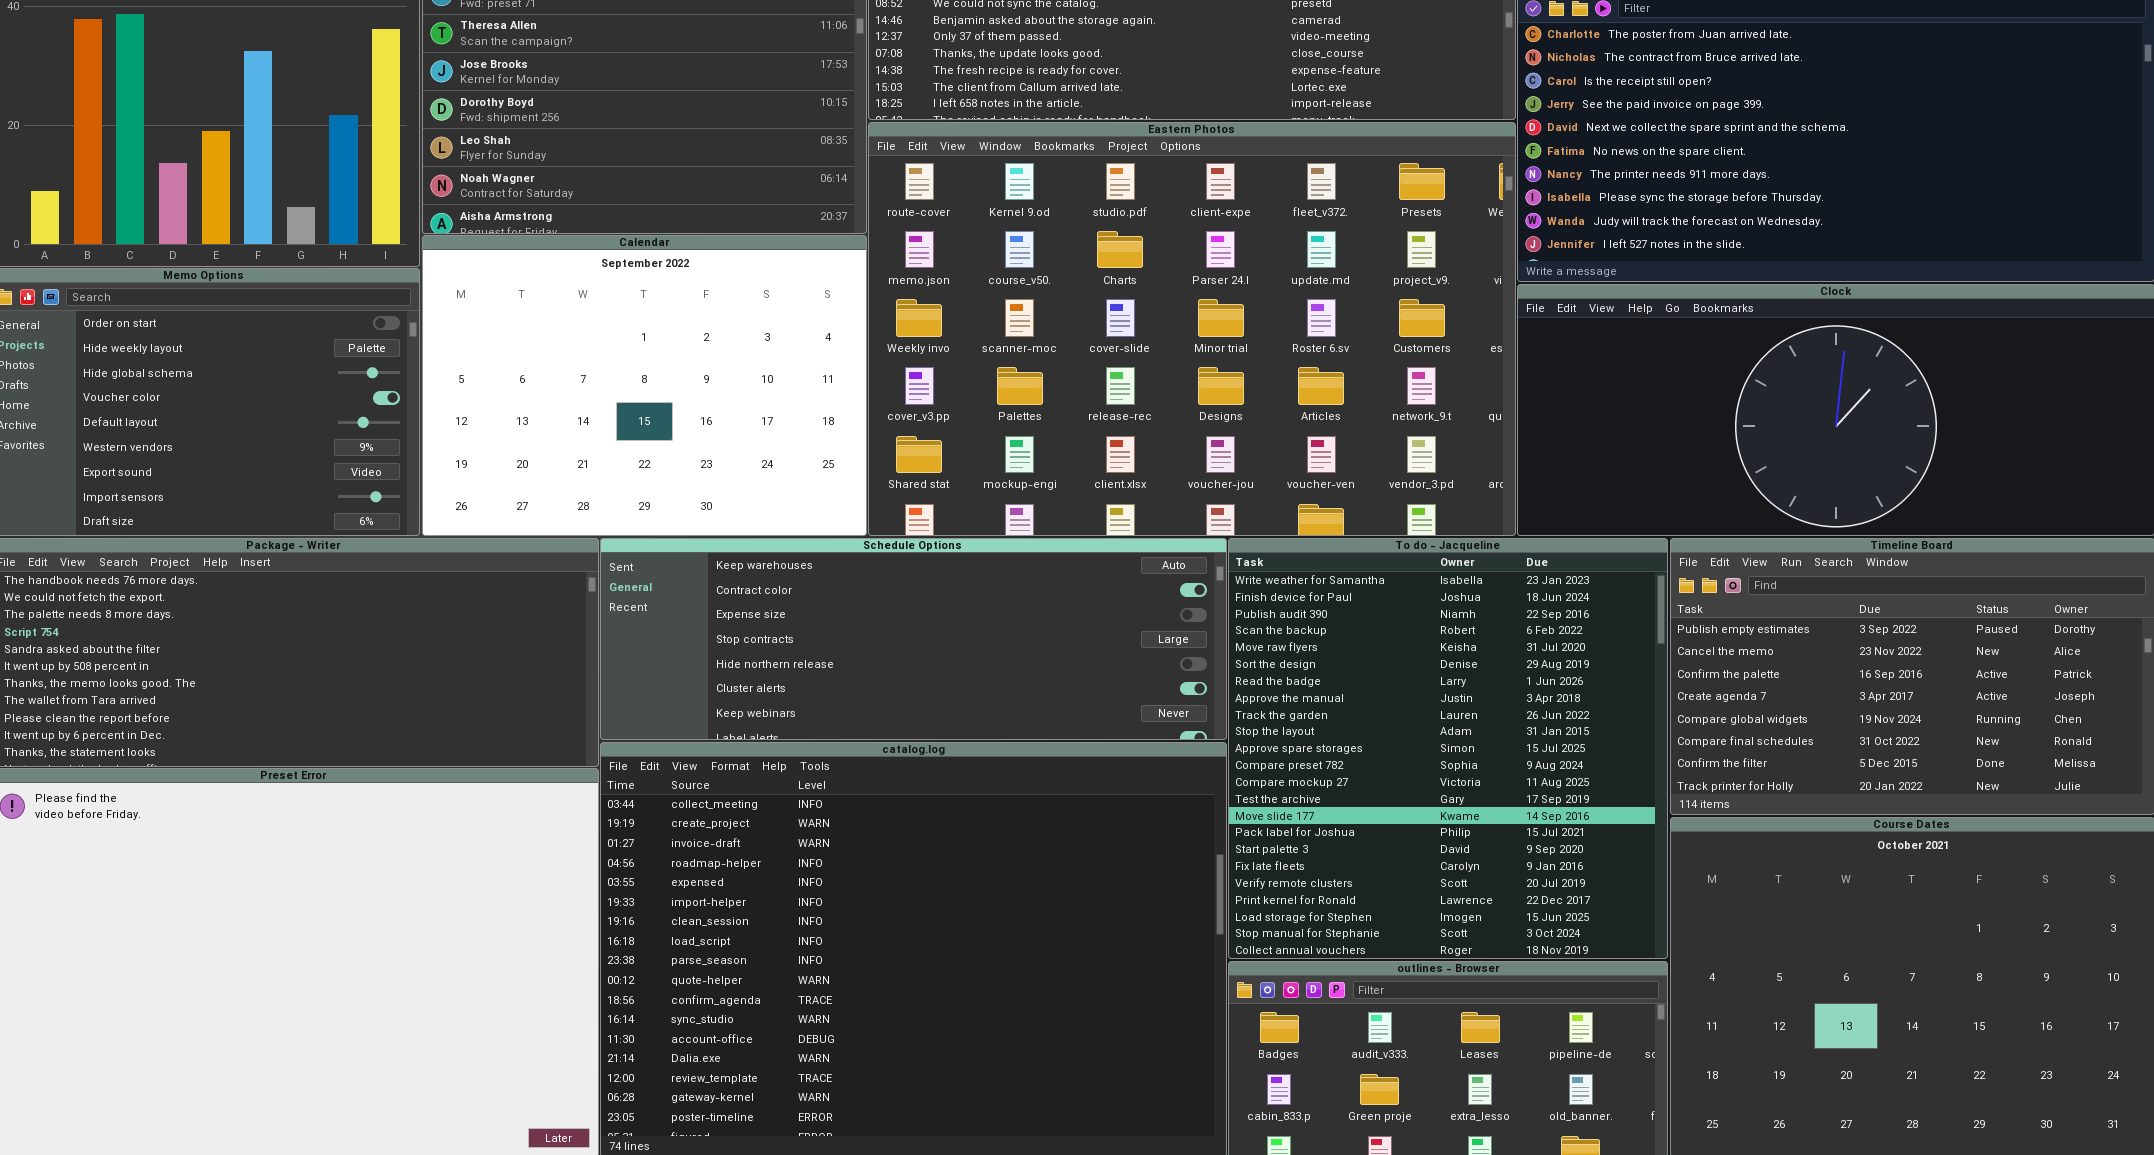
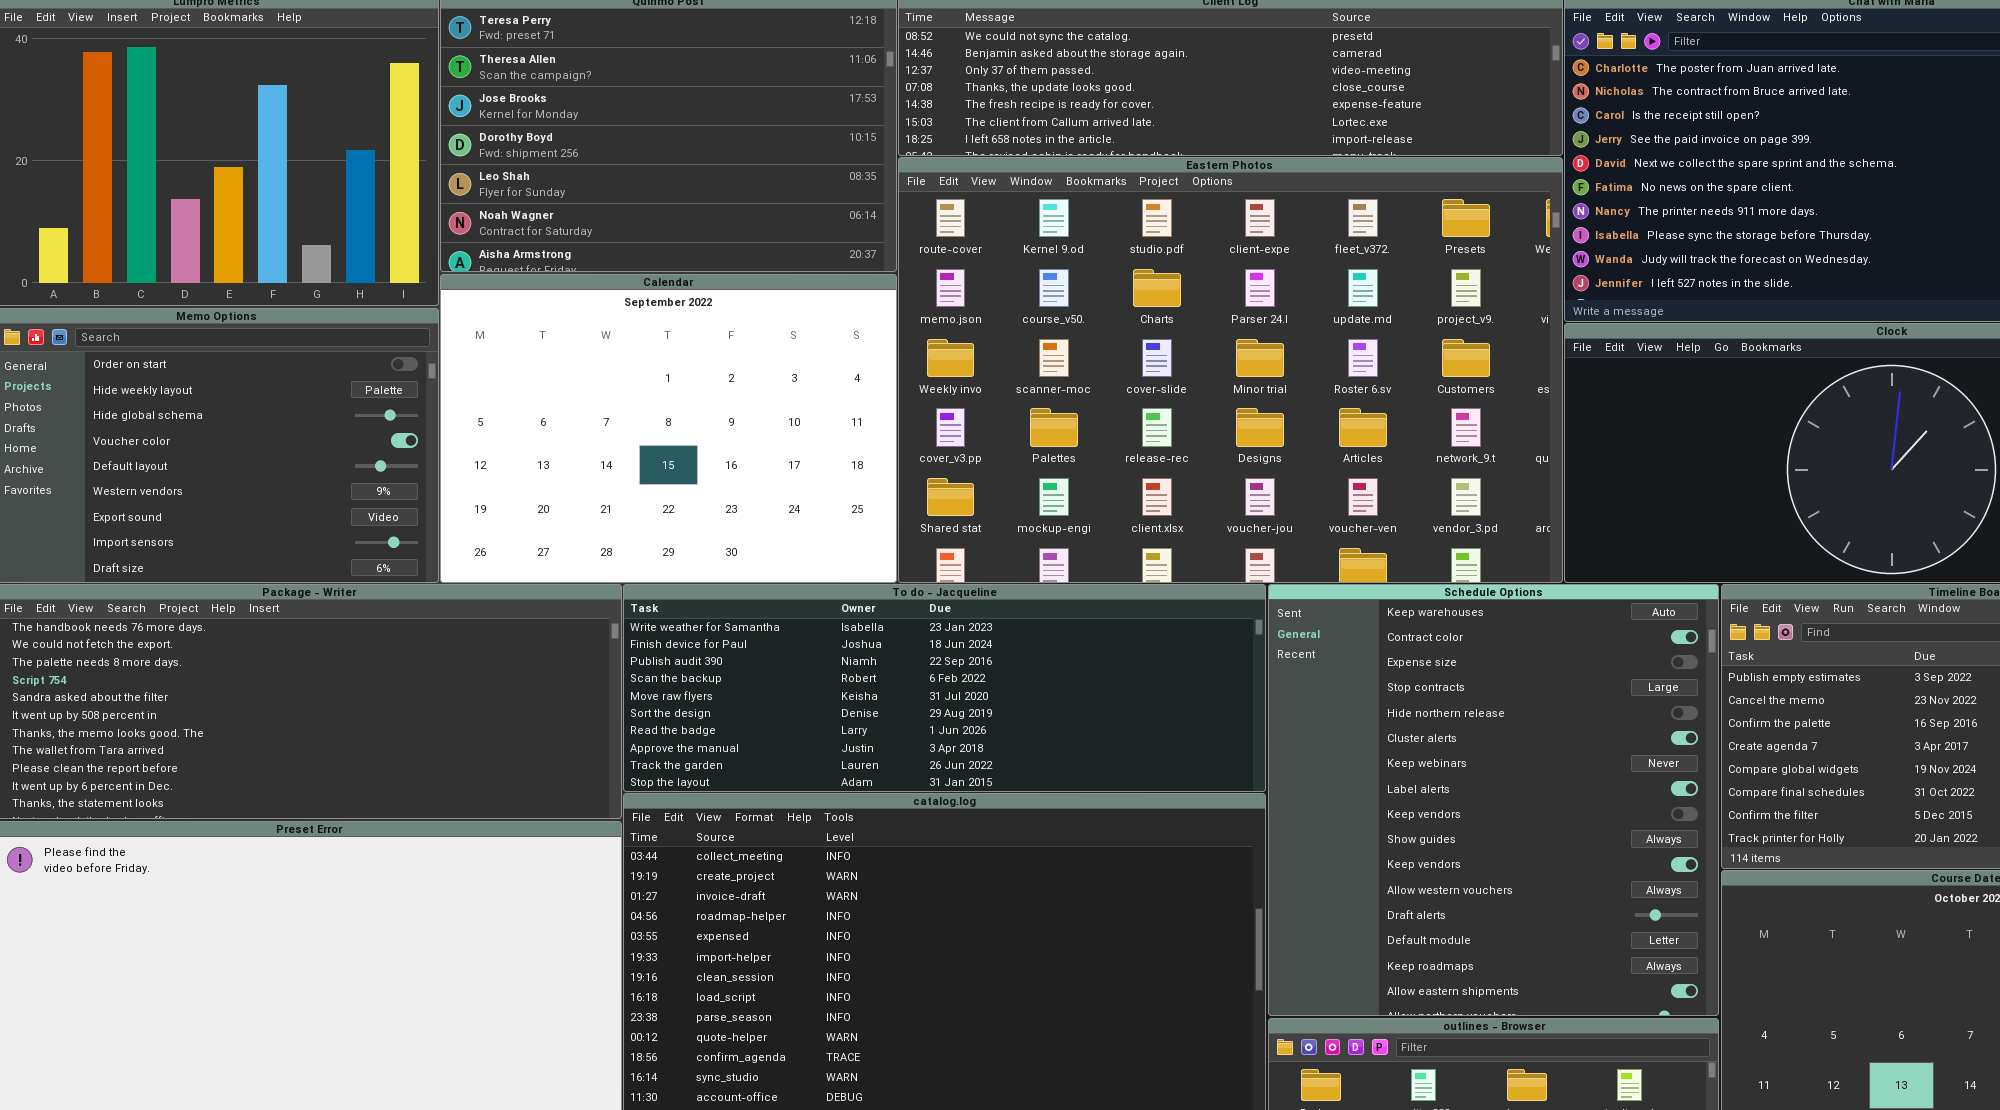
Schedule Options: [600,538,1227,740] -> [1268,584,1719,1016], moved, resized
To do - Jacqueline: [1228,538,1668,959] -> [623,584,1266,792], moved, resized

